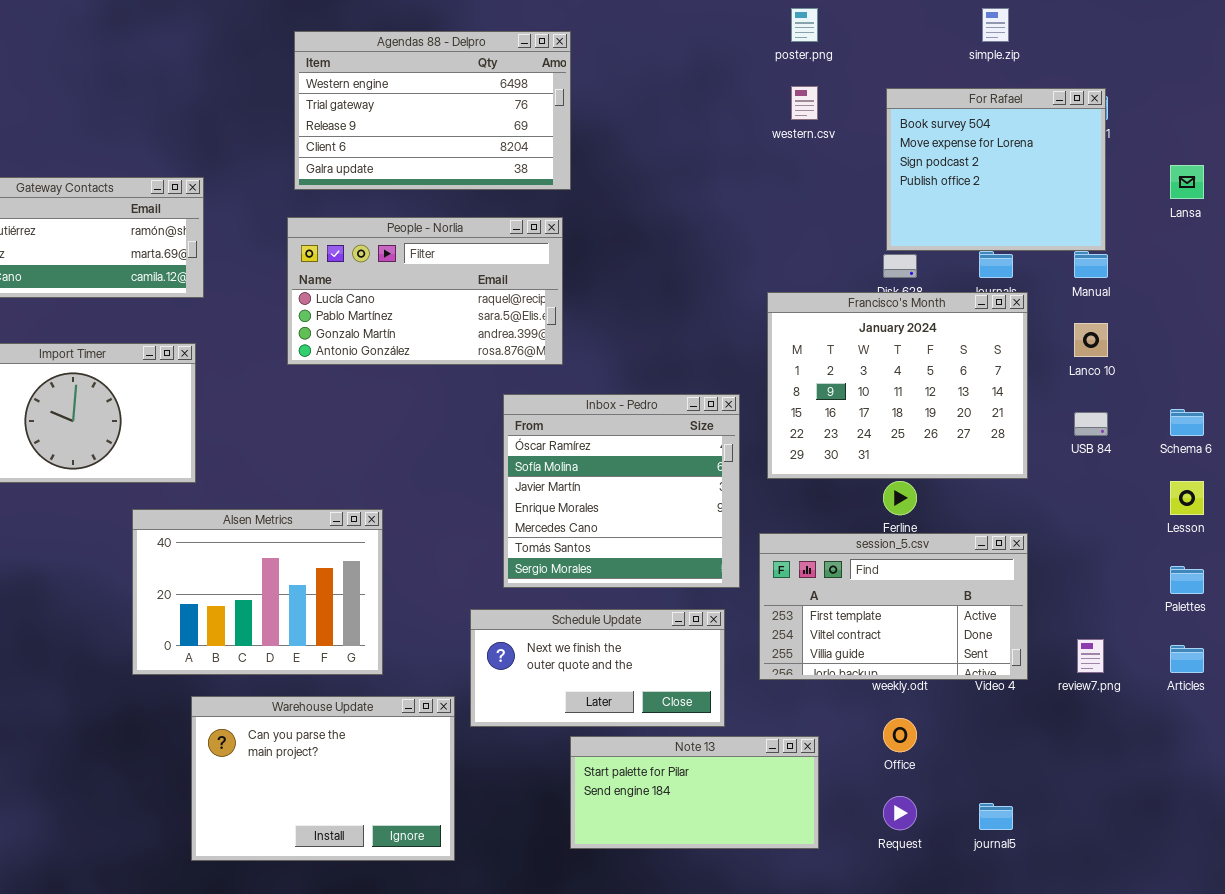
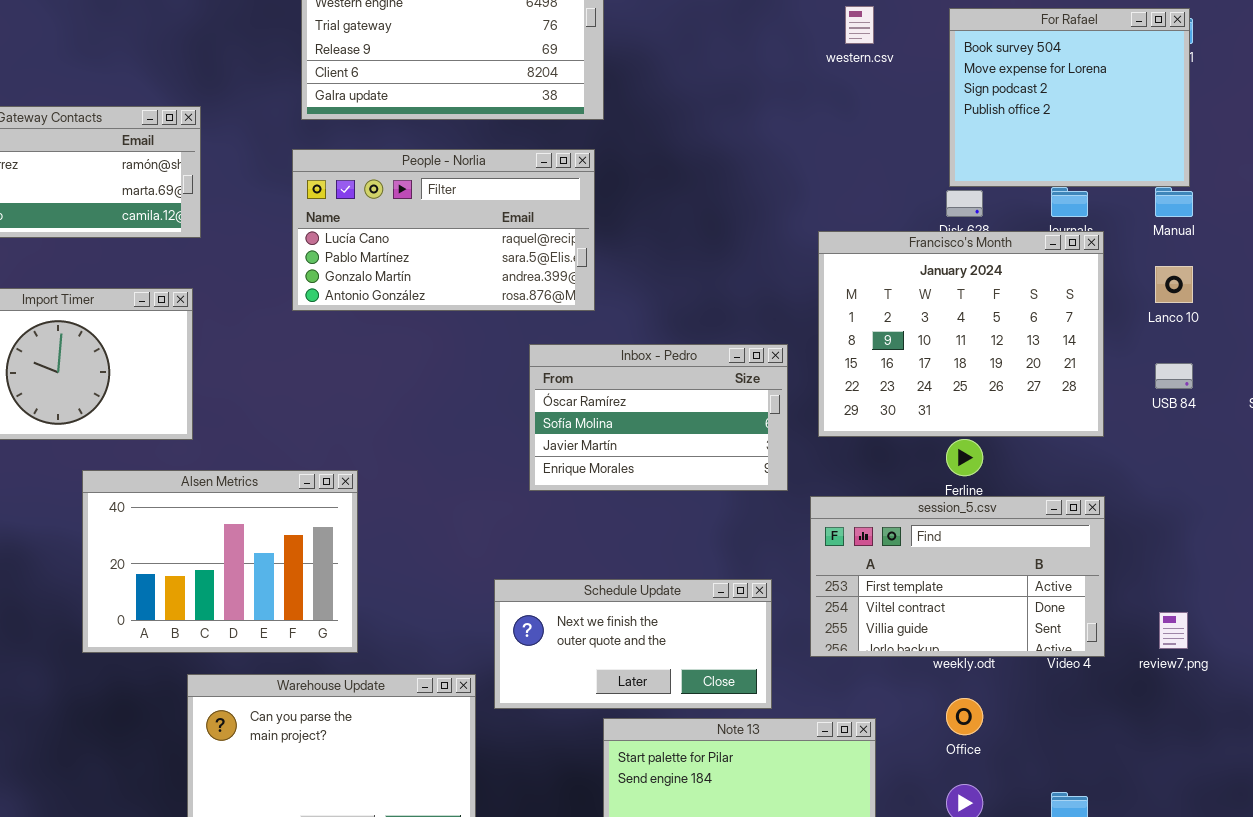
Inbox - Pedro: [503,394,740,588] -> [529,344,788,491], resized
Alsen Metrics: [132,509,383,675] -> [82,470,358,653], moved

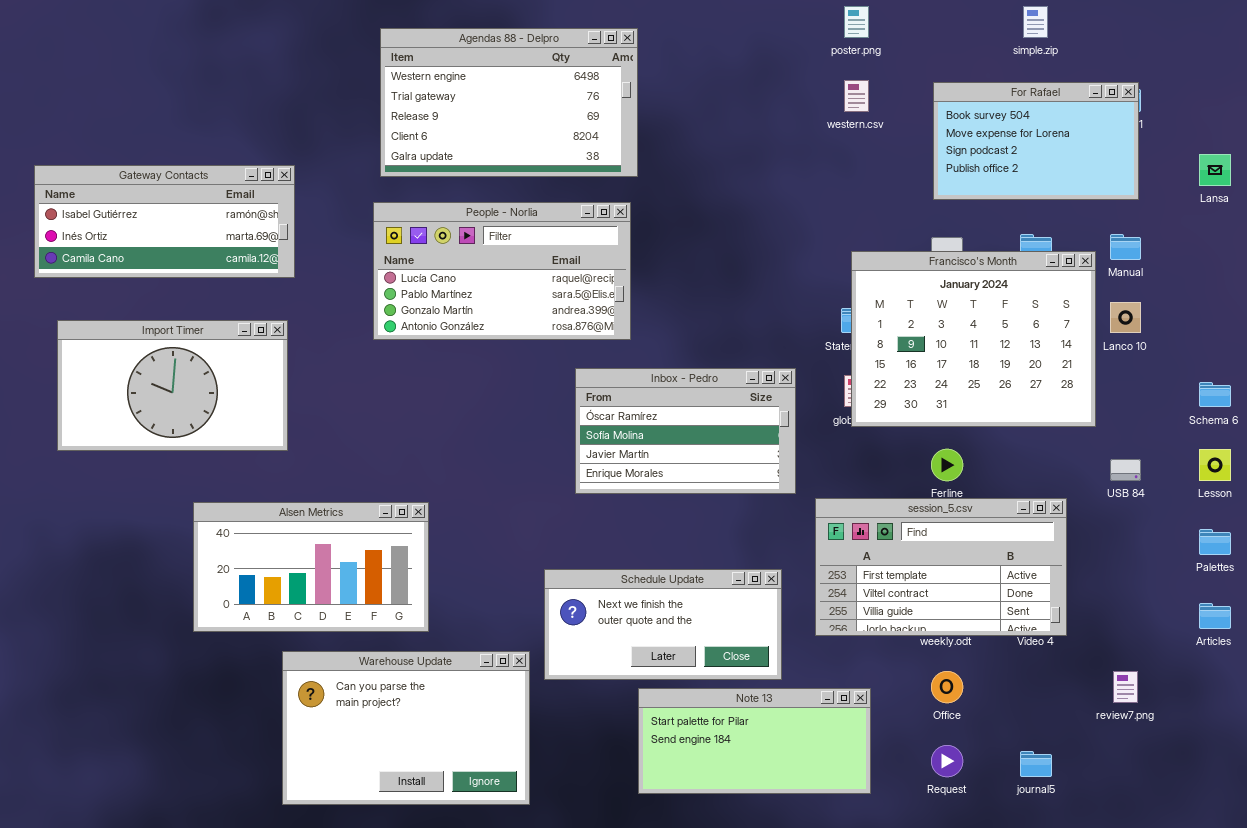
For Rafael: [949,8,1190,187] -> [933,82,1139,200], resized
Francisco's Month: [818,231,1104,437] -> [851,251,1096,427], moved
USB 84: [1155,363,1193,389] -> [1110,459,1141,481], moved
Alsen Metrics: [82,470,358,653] -> [193,502,429,632], resized
review7.png: [1159,612,1188,649] -> [1113,671,1138,703], moved

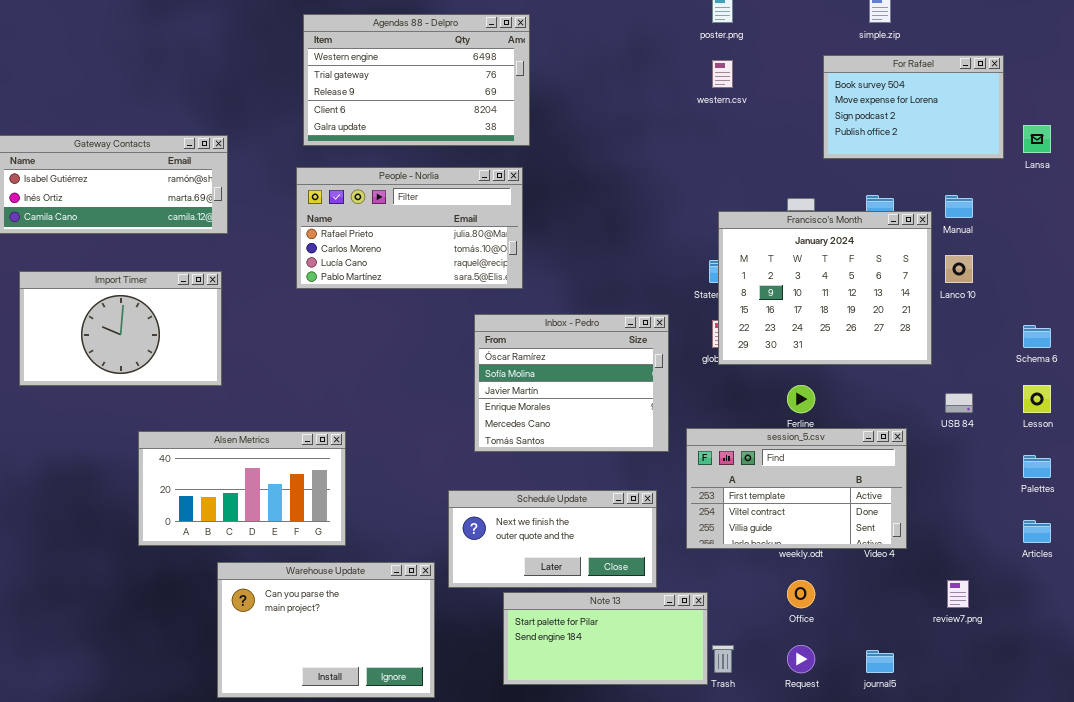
For Rafael: [933,82,1139,200] -> [823,55,1004,159], moved
People - Norlia: [373,202,631,340] -> [296,167,523,289], scrolled up 2 rows
Inbox - Pedro: [575,368,796,494] -> [474,314,669,452], resized
Note 13: [638,688,871,794] -> [503,592,708,685], moved

